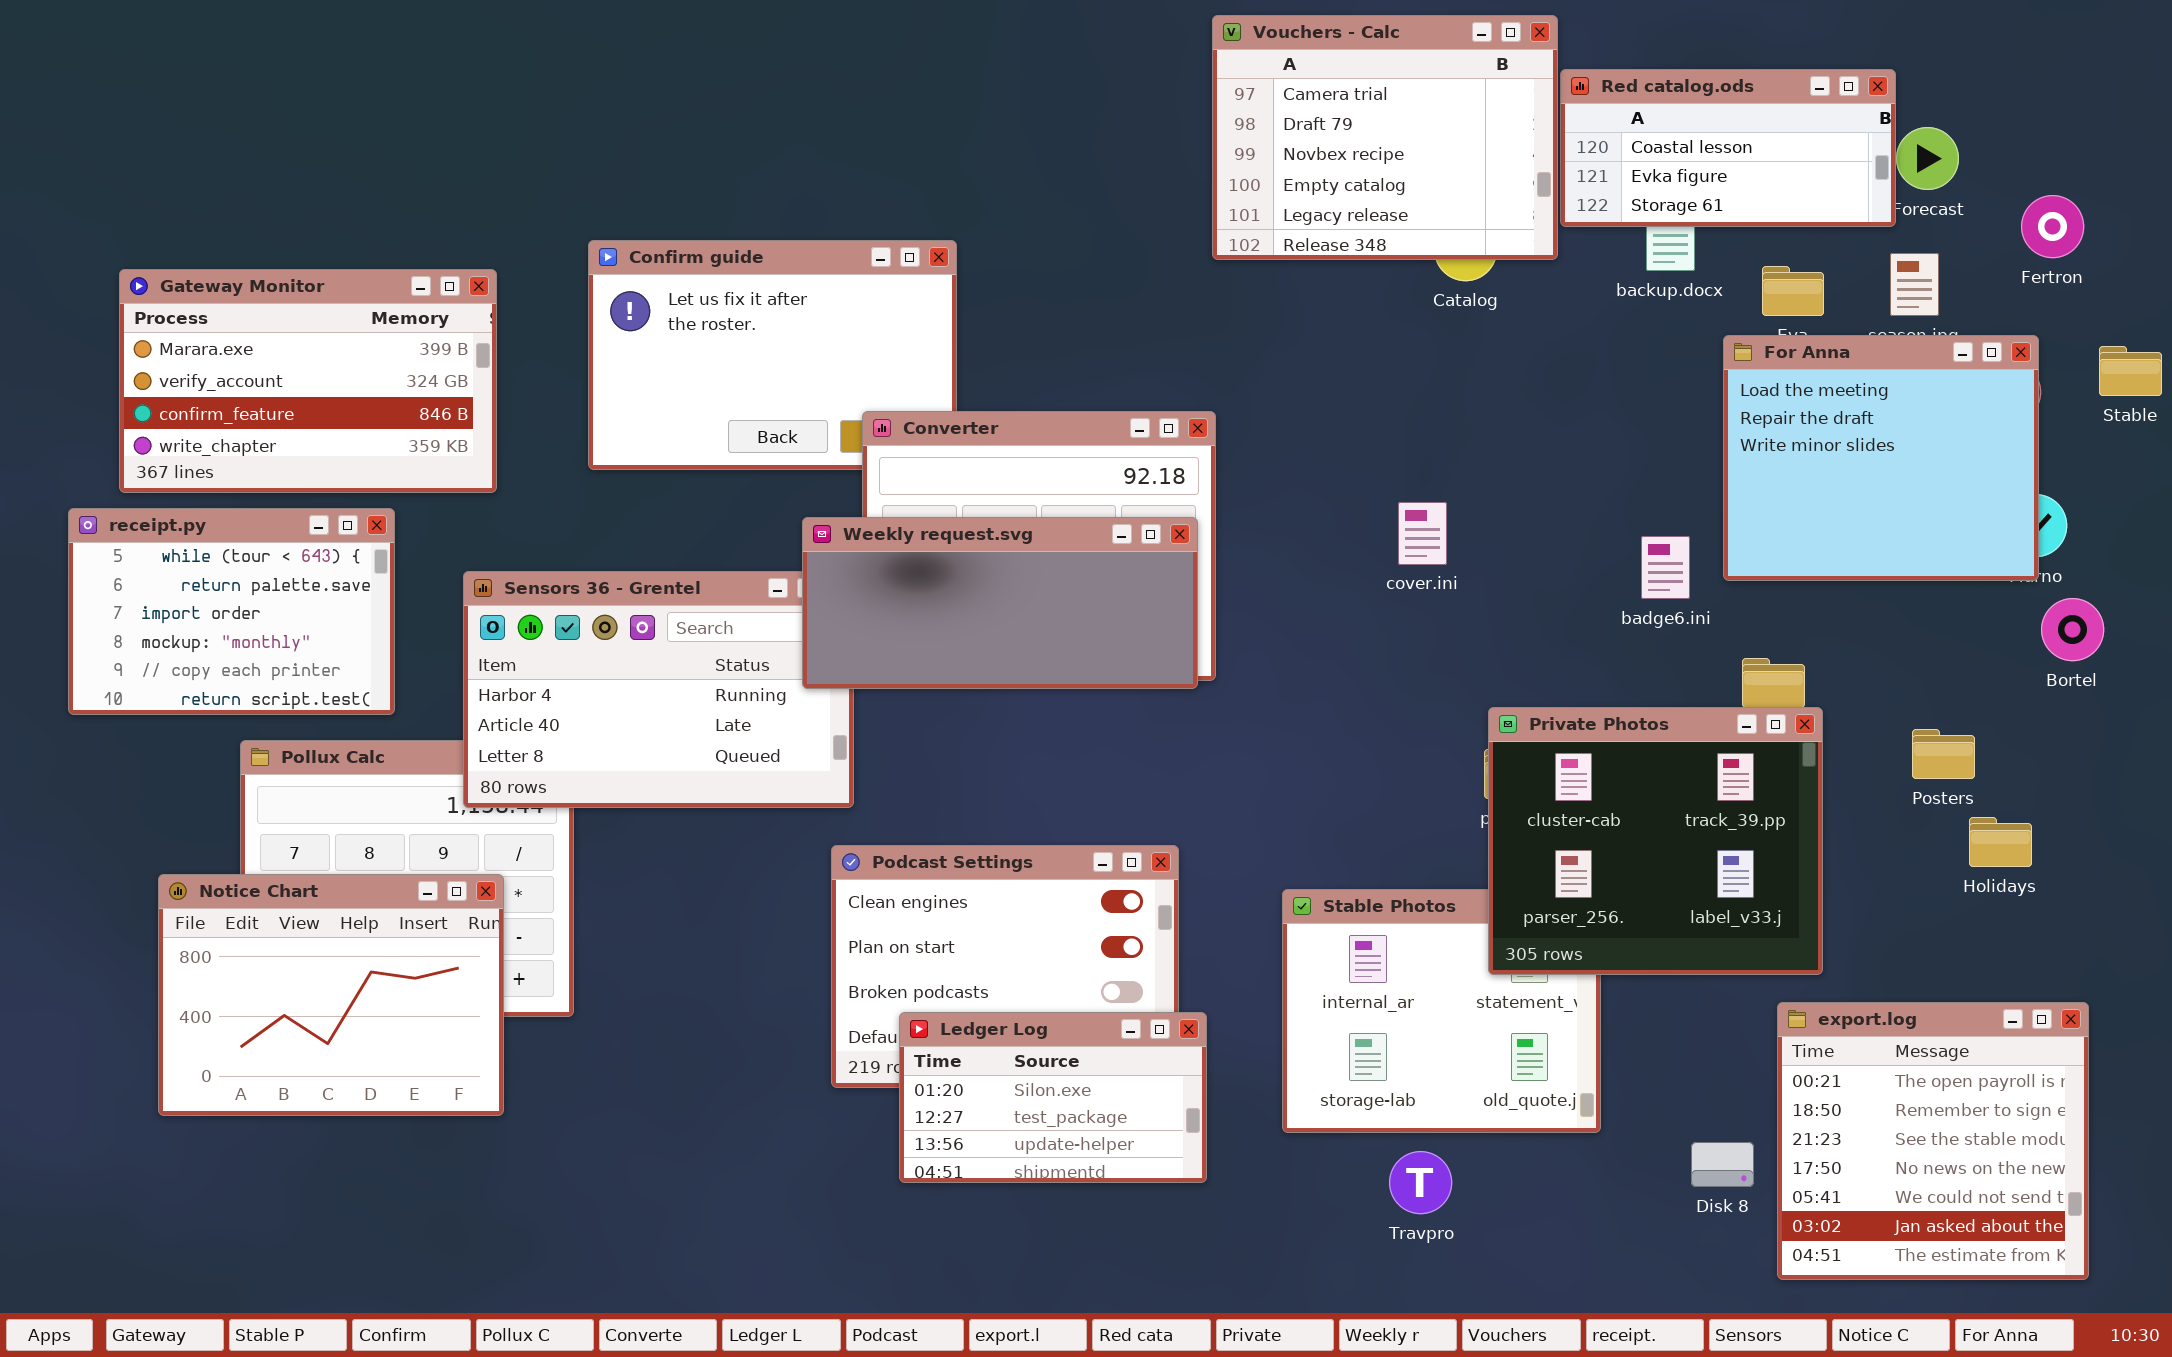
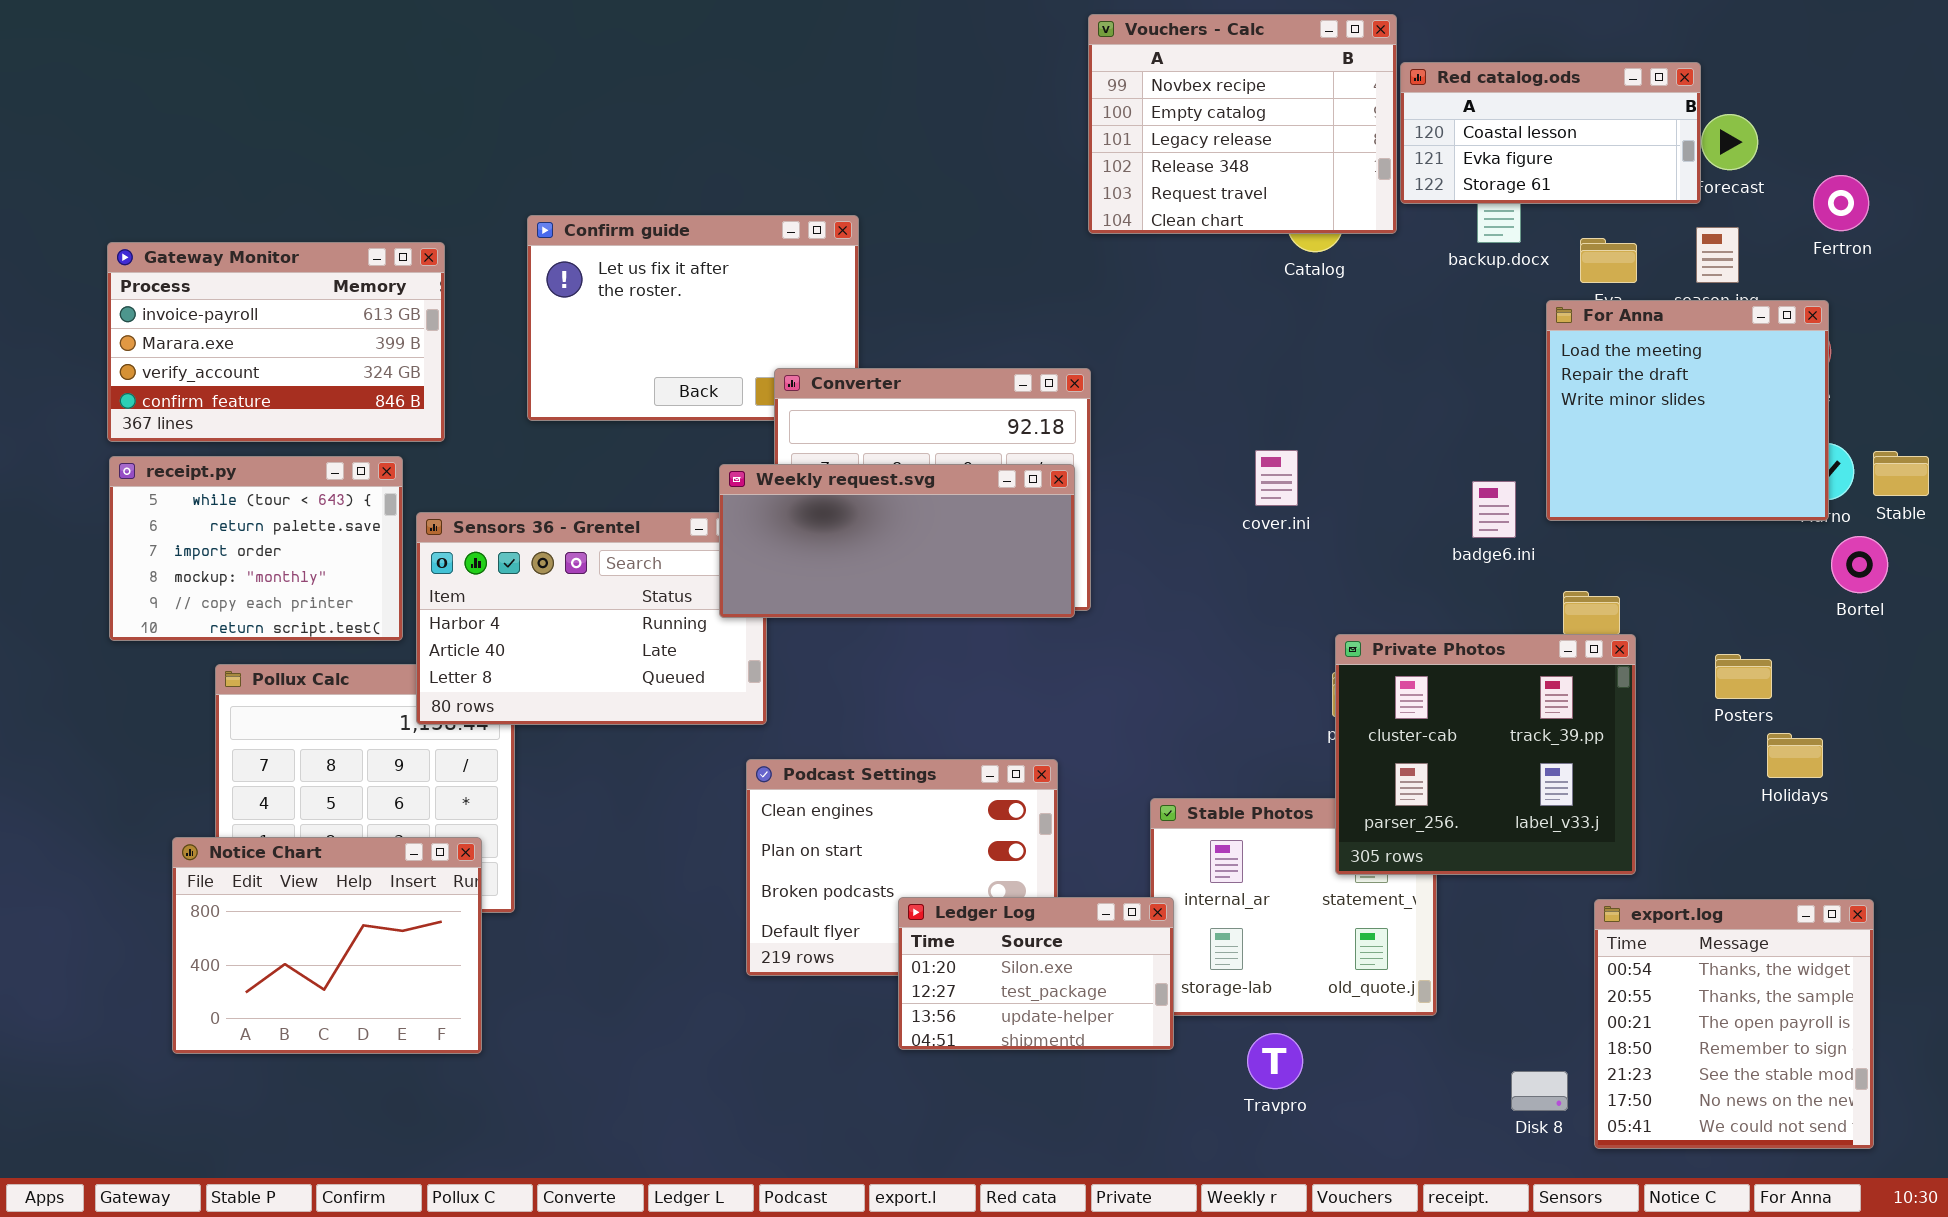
Vouchers - Calc: [1212,15,1558,260] -> [1088,14,1397,234], scrolled down 2 rows
Gateway Monitor: [119,269,497,493] -> [107,242,445,442], scrolled up 1 row
Stable: [2099,346,2162,396] -> [1873,451,1929,496], moved
receipt.py: [68,508,395,715] -> [109,456,403,641], moved
Notice Chart: [158,874,504,1116] -> [172,837,482,1054], moved
export.log: [1777,1002,2089,1280] -> [1594,899,1874,1149], scrolled up 2 rows
Ledger Log: [899,1012,1207,1183] -> [898,897,1174,1050], moved
Disk 8: [1691,1142,1754,1187] -> [1511,1071,1568,1111], moved

